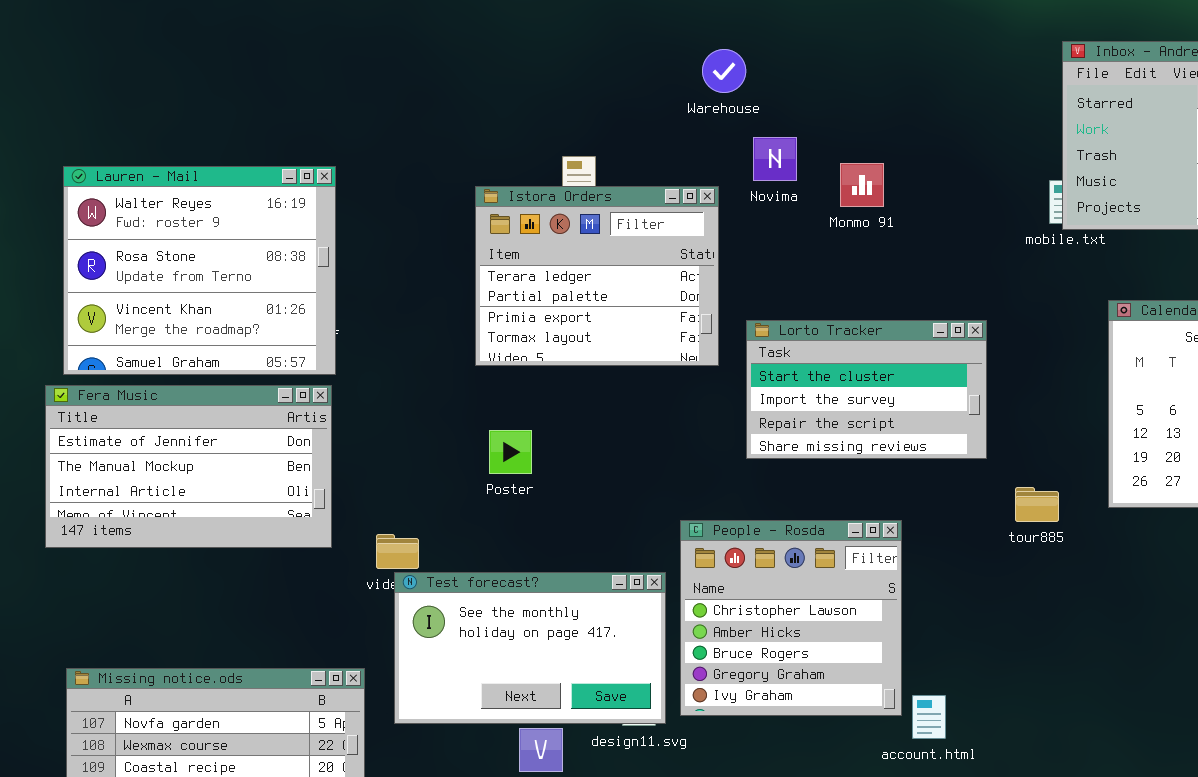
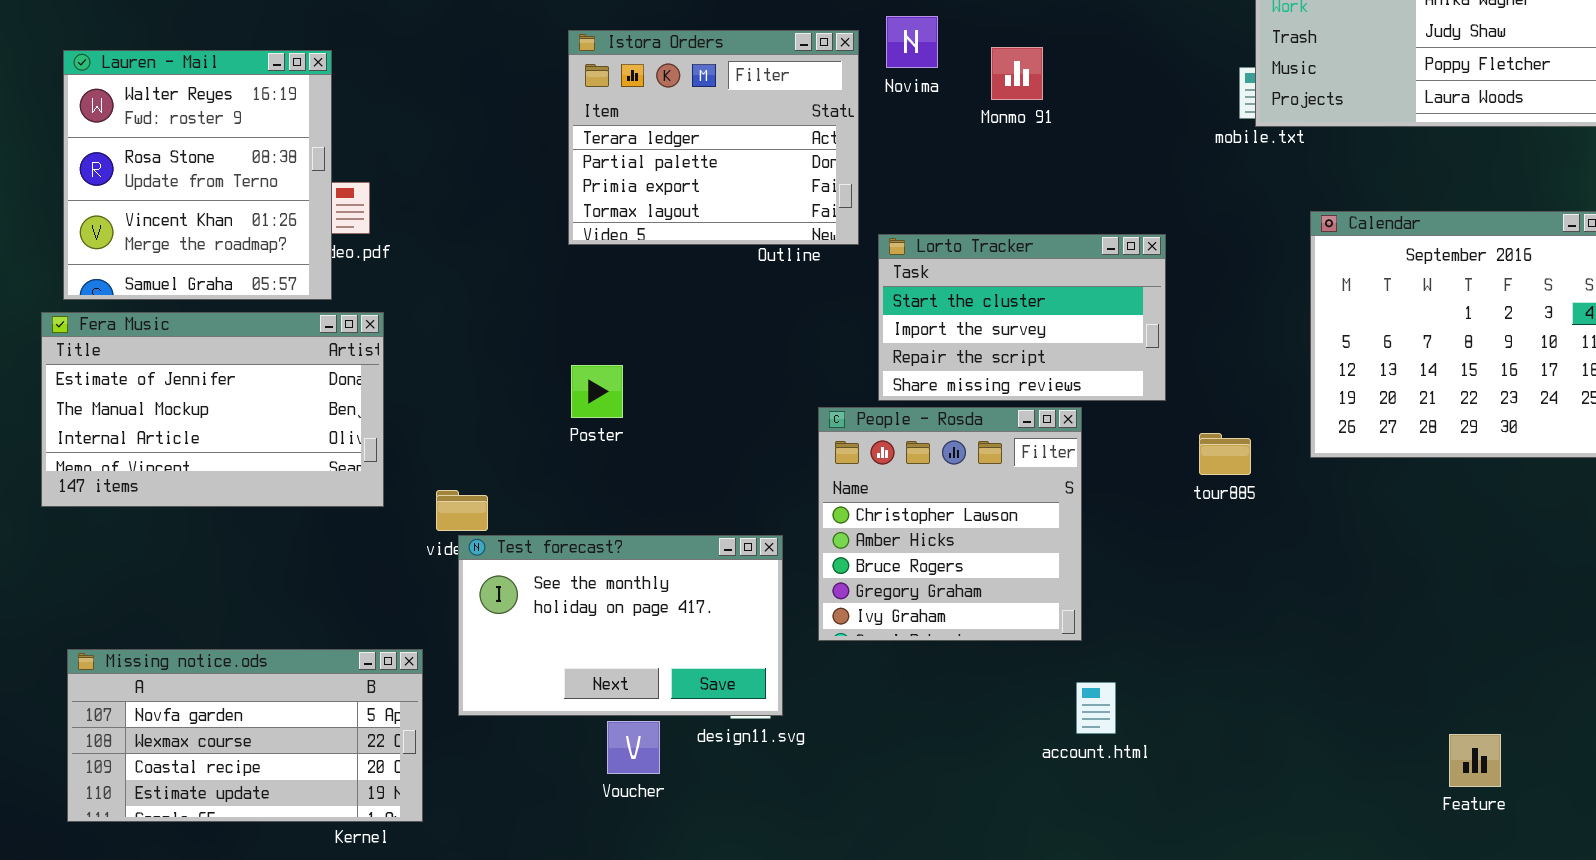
Lauren - Mail: [63,166,336,375] -> [63,50,332,300], resized
Istora Orders: [475,186,719,366] -> [568,30,859,245], moved
People - Rosda: [680,520,902,716] -> [818,407,1082,641], moved

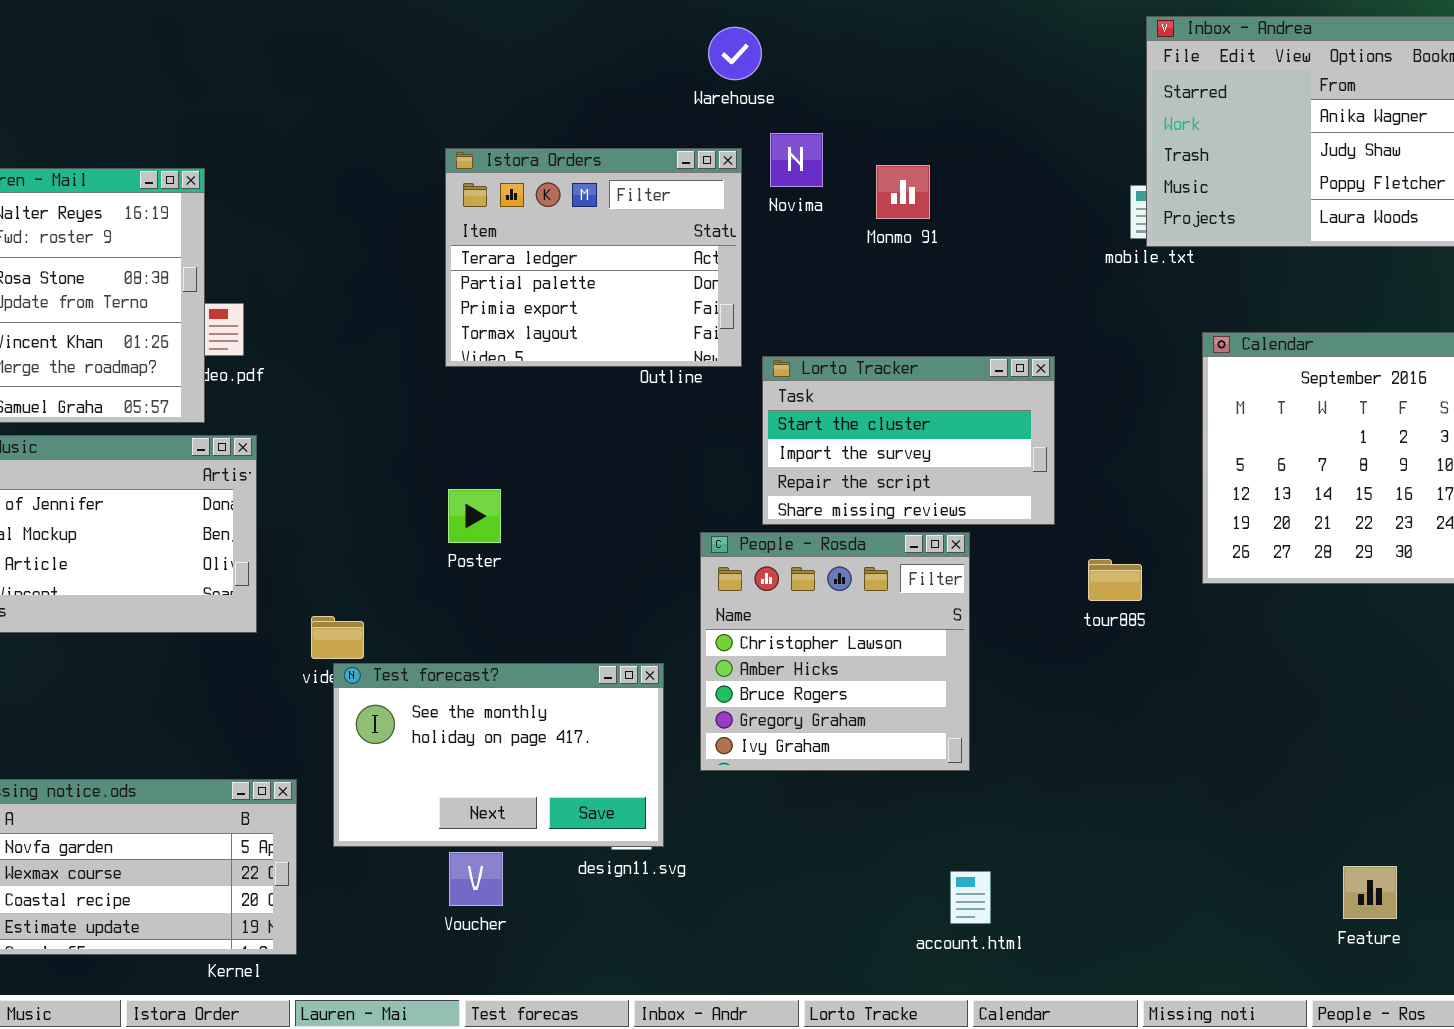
account.html: [1076,682,1116,734] -> [950,871,991,924], moved
Voucher: [607,721,660,774] -> [449,852,503,906], moved

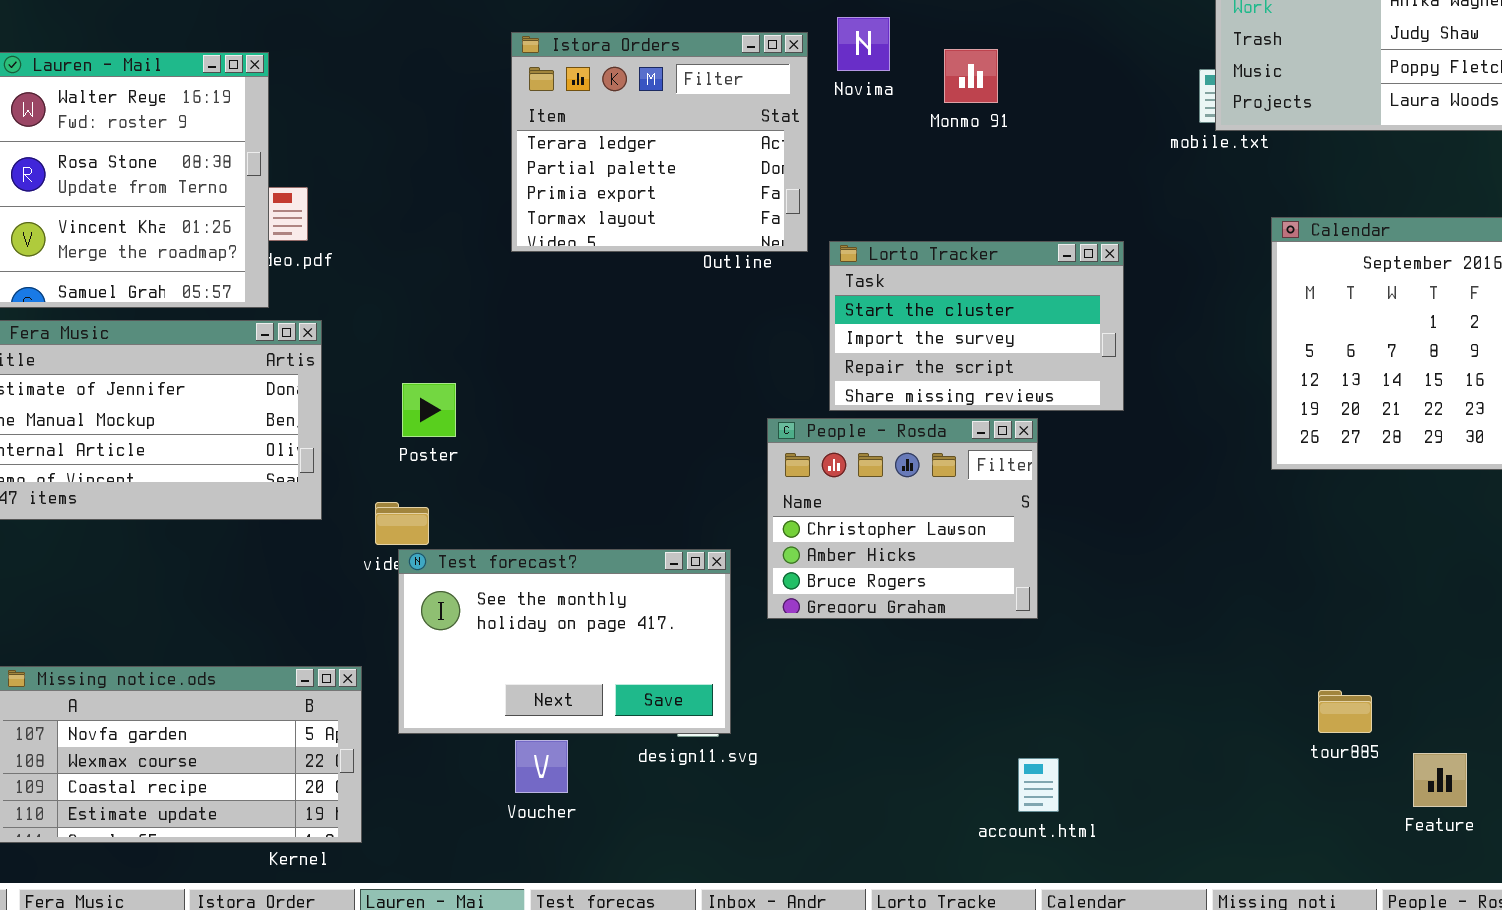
Poster: [448,489,501,543] -> [402,383,456,437], moved
People - Rosda: [700,532,970,771] -> [767,418,1038,619], resized
tour885: [1088,559,1142,601] -> [1318,690,1372,733], moved

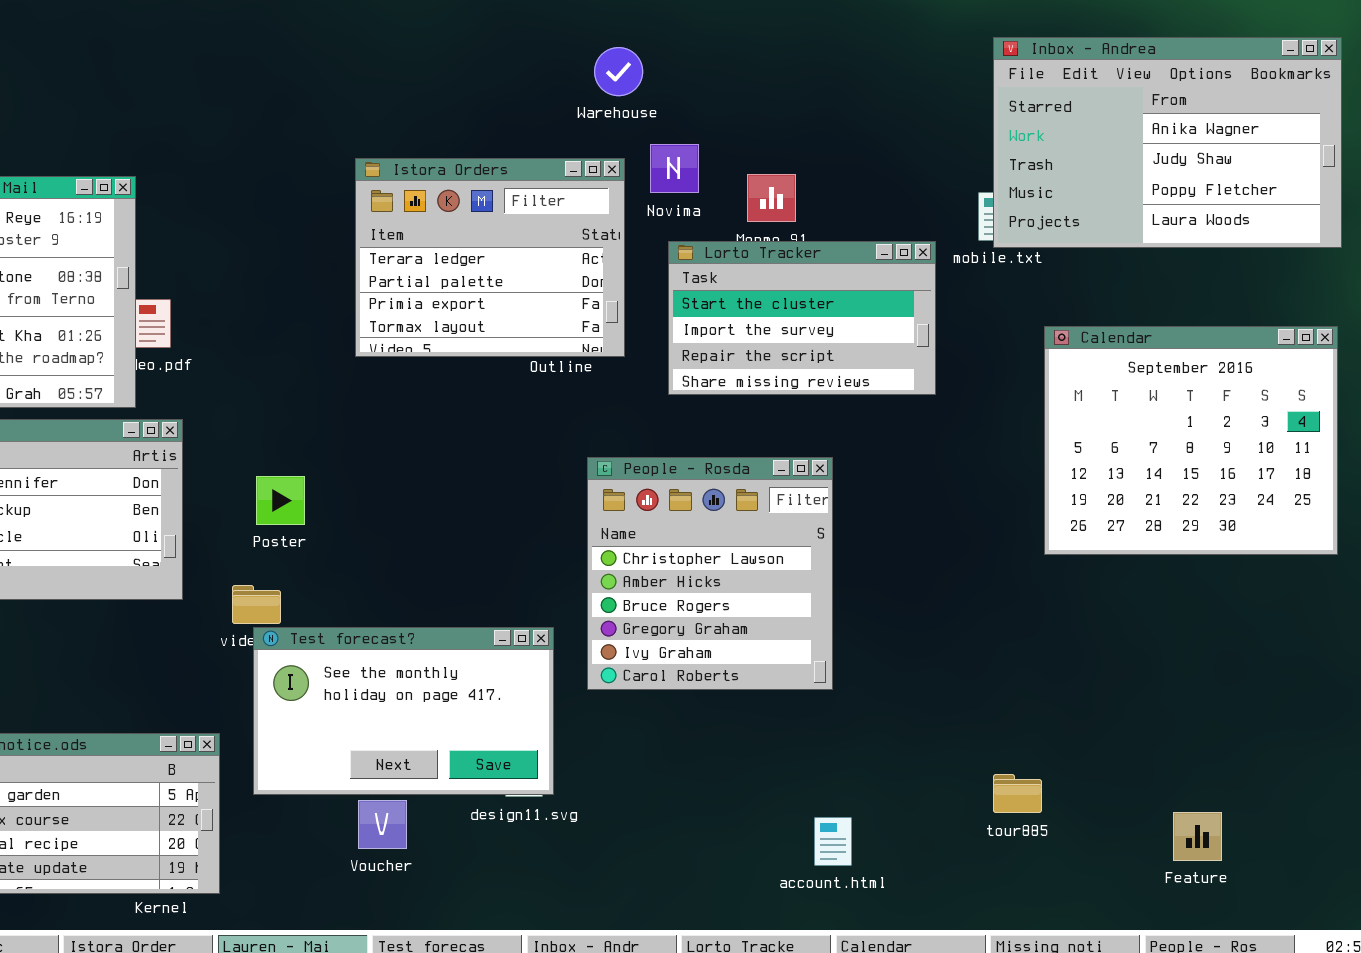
Lorto Tracker: [829,241,1124,411] -> [668,241,936,395], moved
People - Rosda: [767,418,1038,619] -> [587,457,833,690], resized
tour885: [1318,690,1372,733] -> [993,774,1042,813], moved

